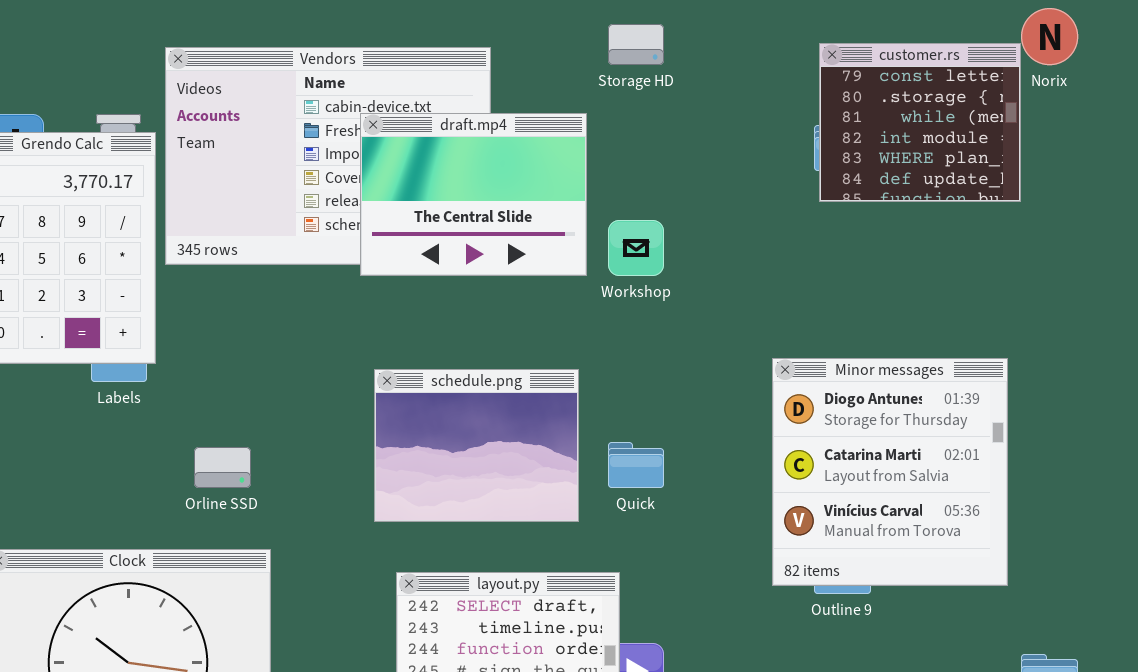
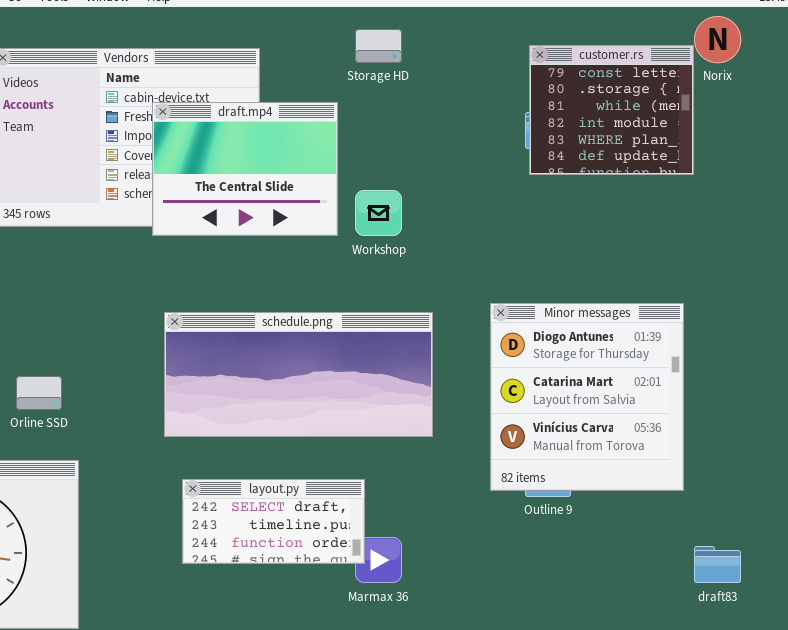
schedule.png: [374,369,579,522] -> [164,312,433,437], resized

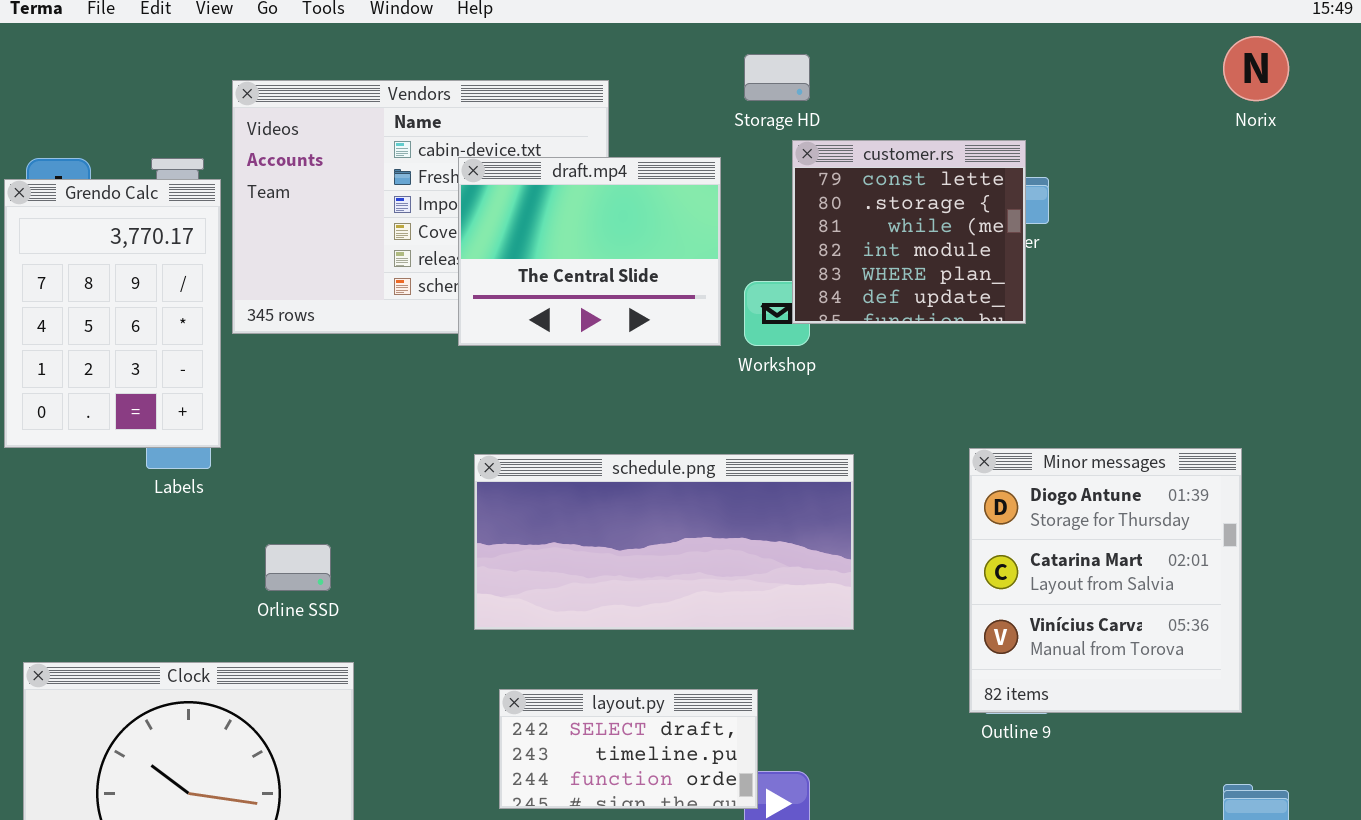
customer.rs: [529,45,694,175] -> [792,140,1026,324], moved
Minor messages: [490,303,684,491] -> [969,448,1242,713], moved

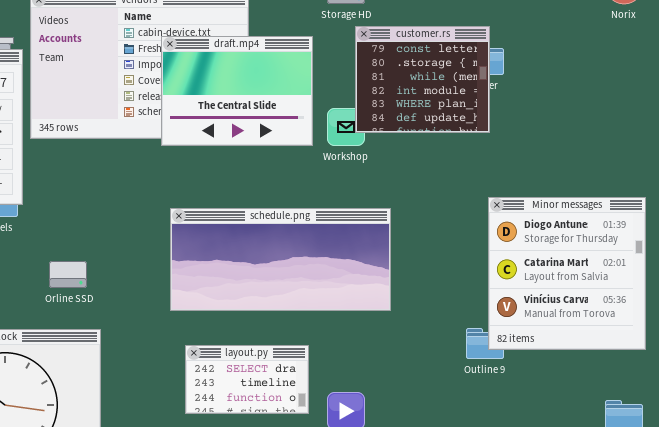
Minor messages: [969,448,1242,713] -> [488,197,646,350], moved
layout.py: [499,689,758,809] -> [185,345,309,414], resized

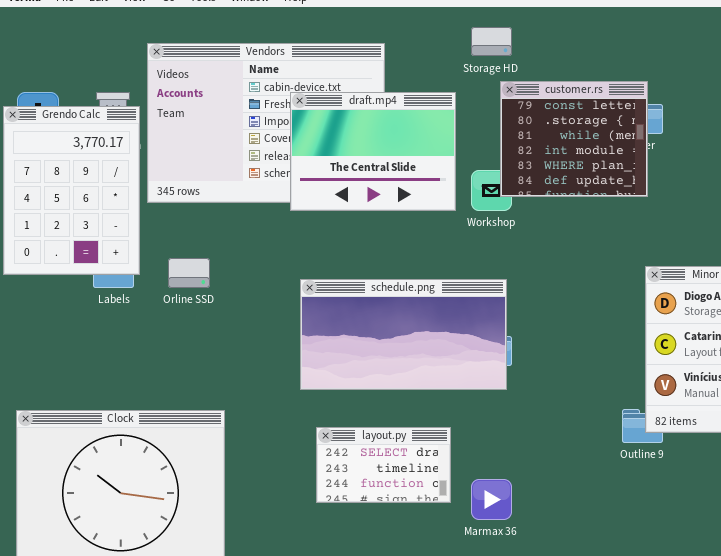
schedule.png: [170,208,391,311] -> [300,279,507,390], resized
Orline SSD: [49,261,87,288] -> [168,258,210,288], moved

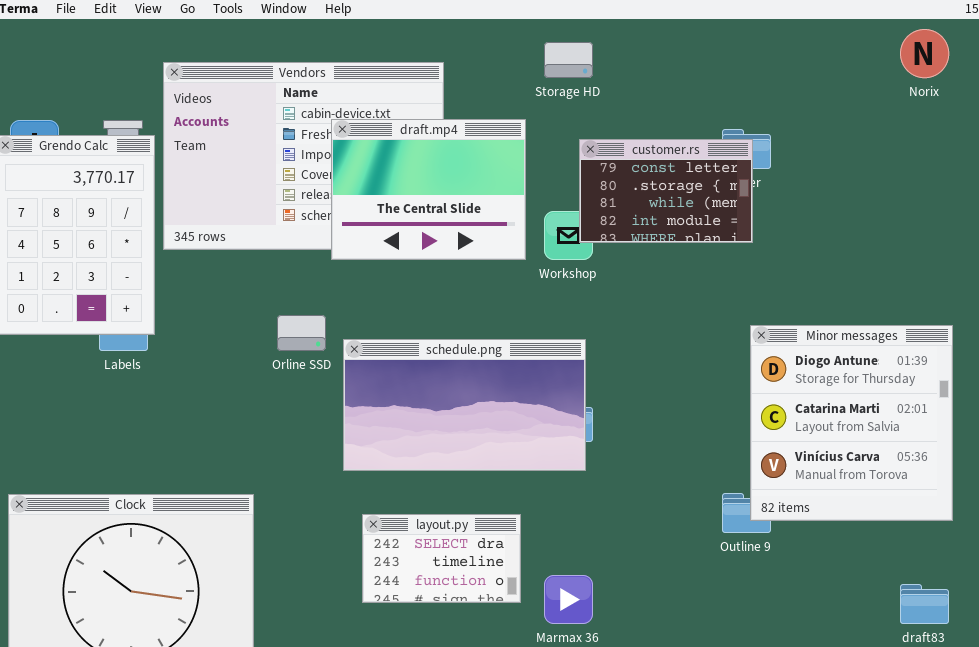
customer.rs: [500,81,648,197] -> [579,139,753,243], resized
Orline SSD: [168,258,210,288] -> [277,315,326,351], moved

